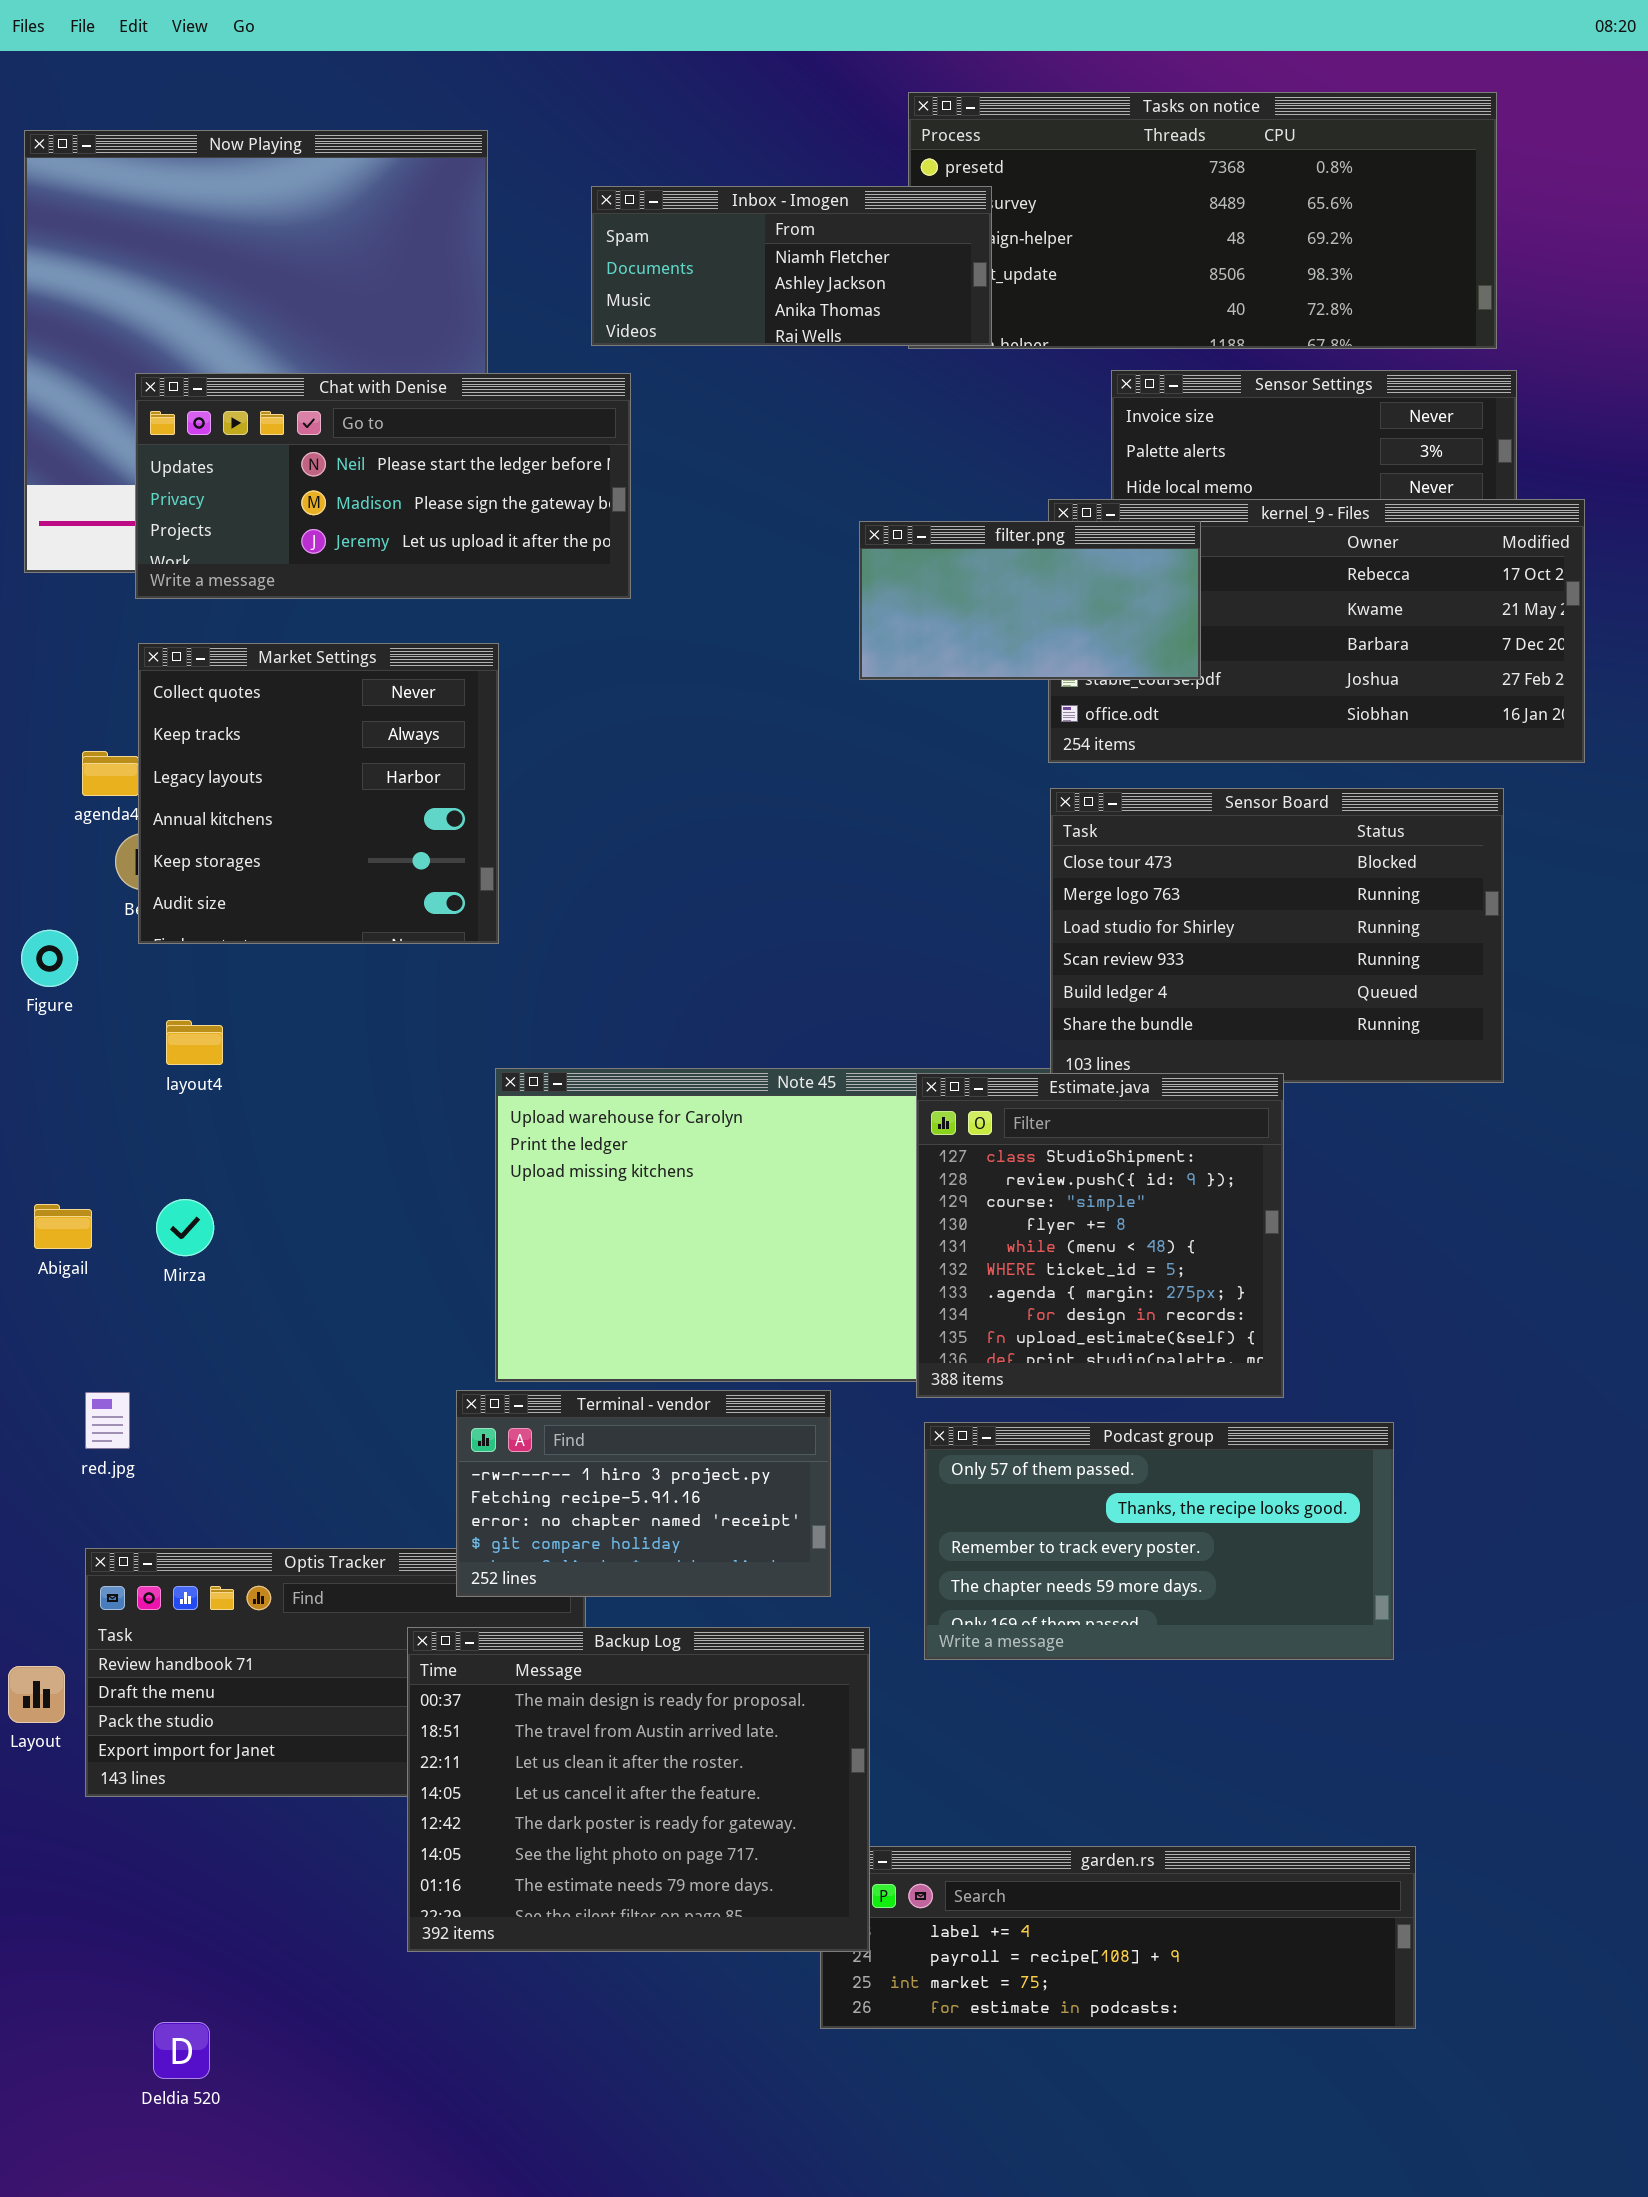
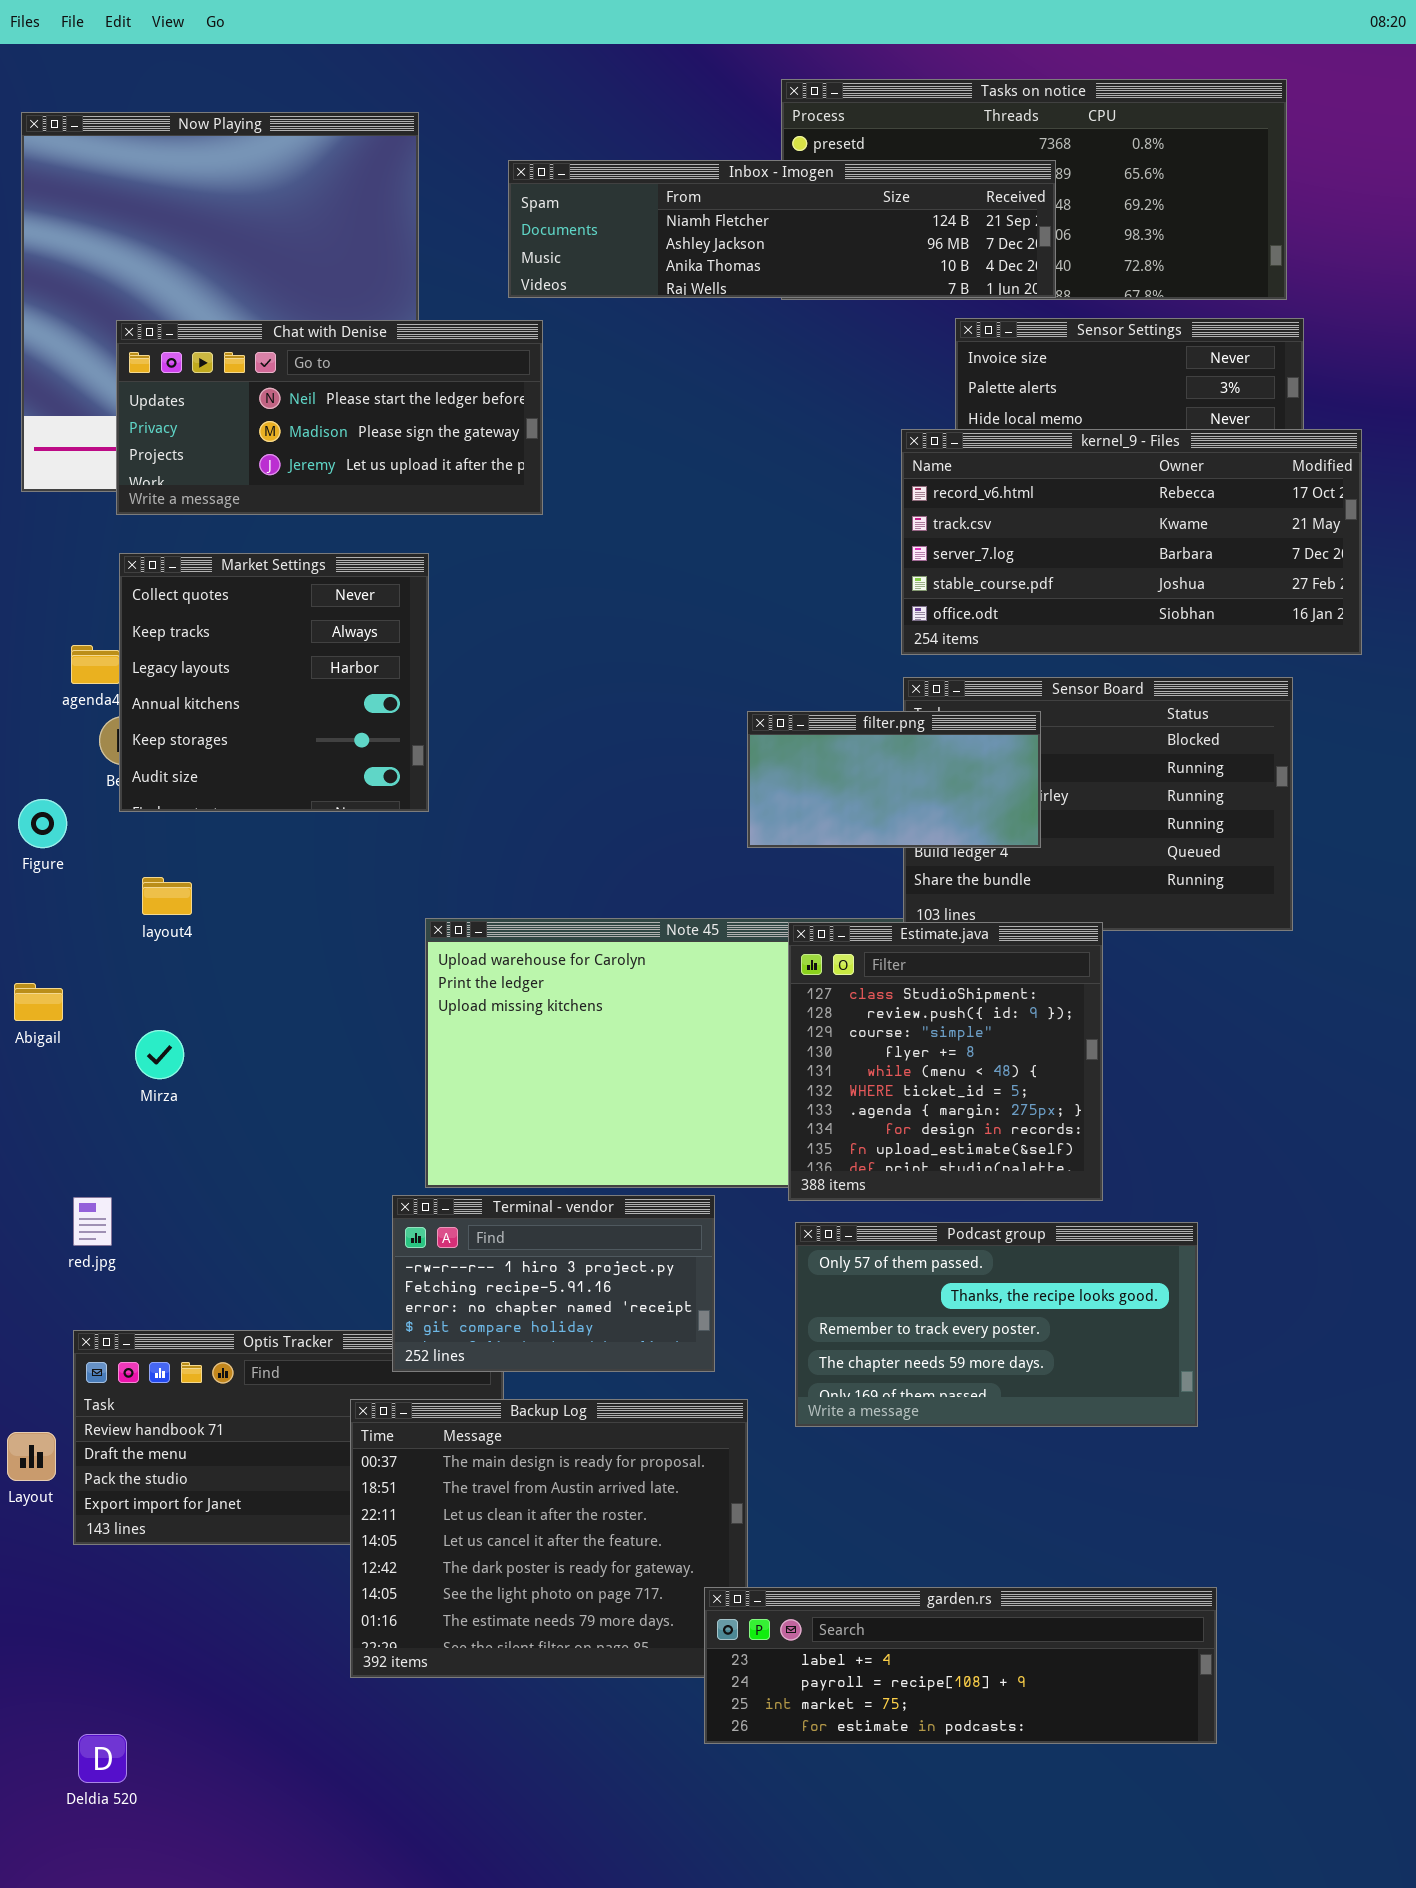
Inbox - Imogen: [591,186,992,346] -> [508,160,1056,298], resized
filter.png: [859,521,1201,680] -> [747,711,1041,848], moved
Abigail: [34,1204,92,1249] -> [14,983,63,1021], moved
garden.rs: [820,1846,1416,2029] -> [704,1587,1217,1744], raised
Deldia 520: [153,2022,210,2079] -> [78,1734,127,1783], moved

